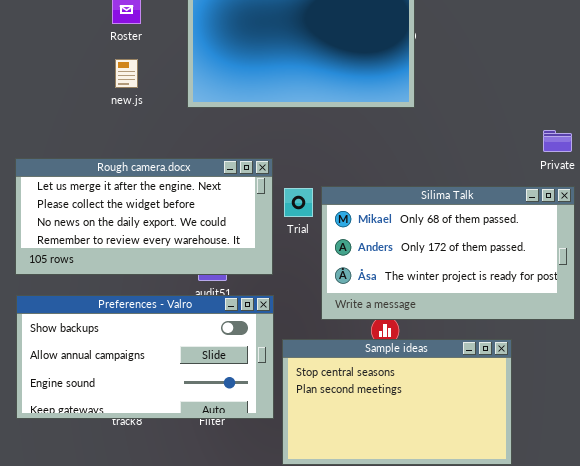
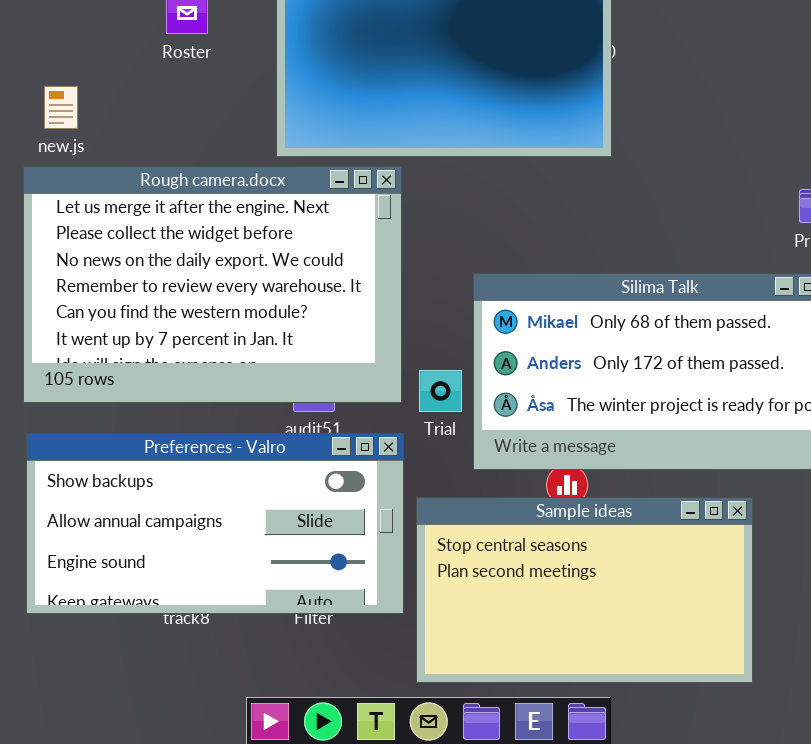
new.js: [115,59,138,88] -> [44,86,78,129], moved
Rough camera.docx: [15,158,273,275] -> [23,166,402,403], resized
Trial: [284,188,313,217] -> [419,370,462,412], moved

